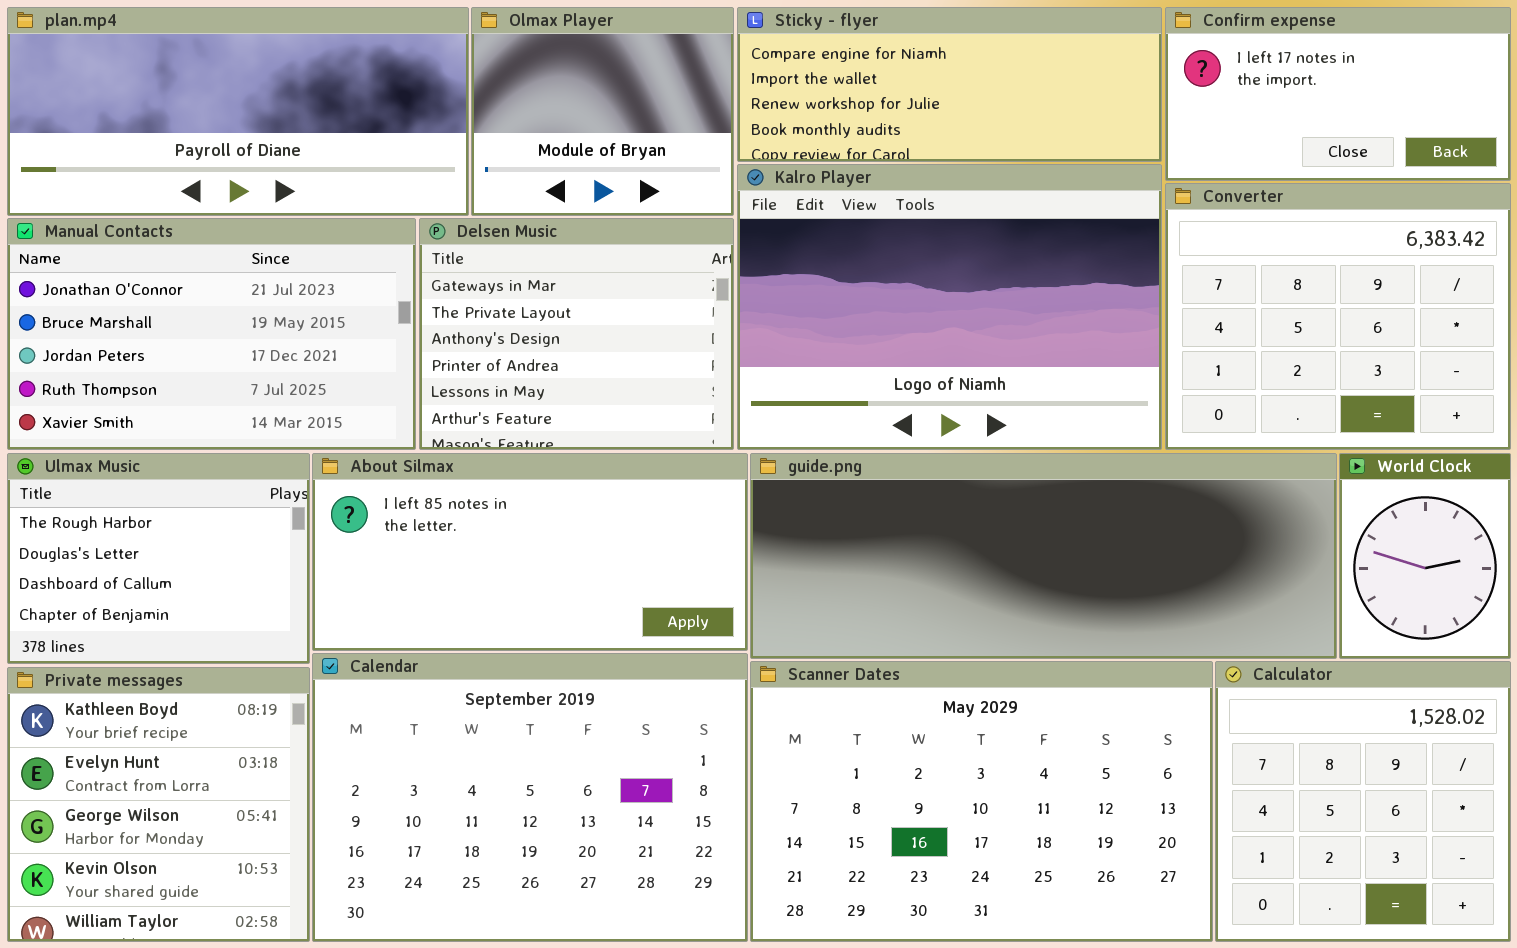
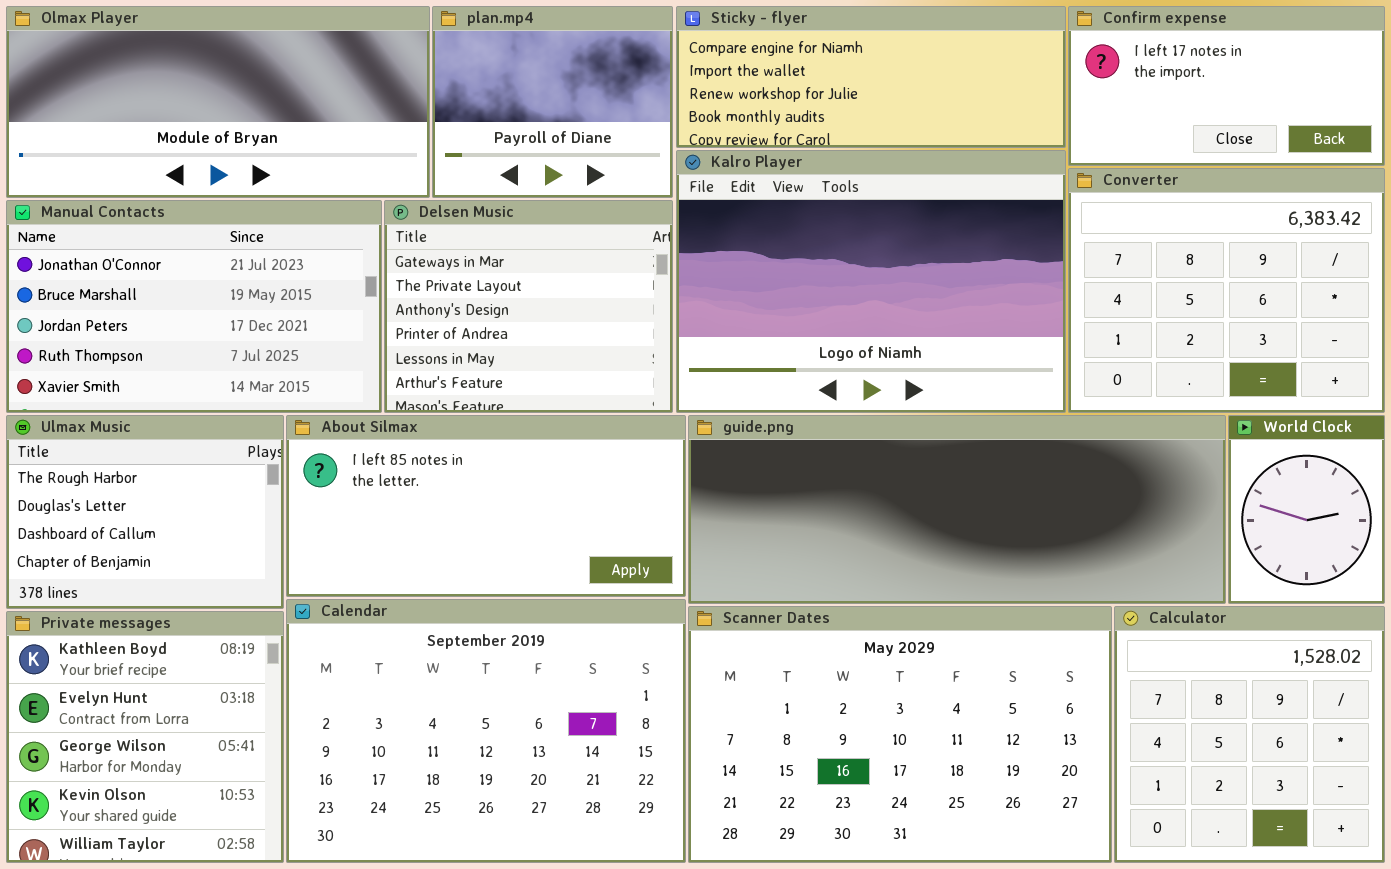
plan.mp4: [7,7,469,216] -> [432,6,673,198], moved, resized
Olmax Player: [471,7,734,216] -> [6,6,430,198], moved, resized

